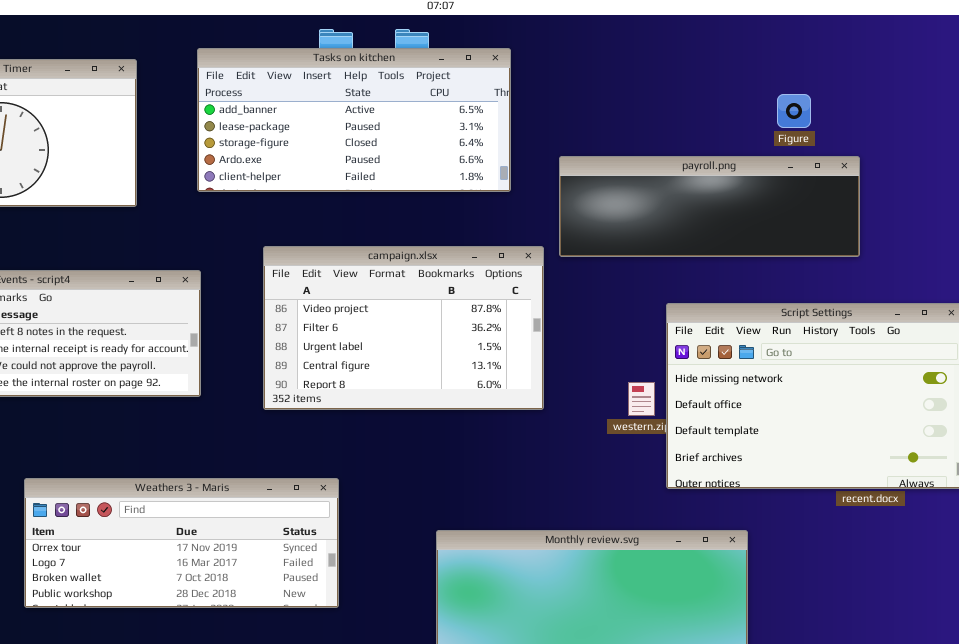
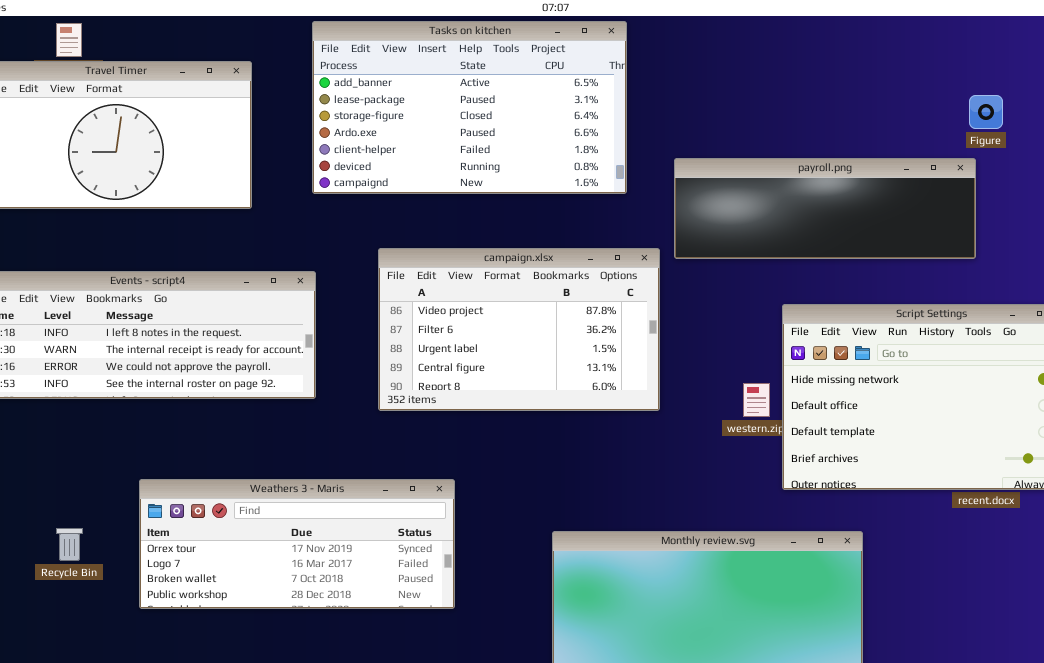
Tasks on kitchen: [197,48,511,192] -> [312,21,627,194], resized
Figure: [777,94,811,128] -> [969,95,1003,129], moved

